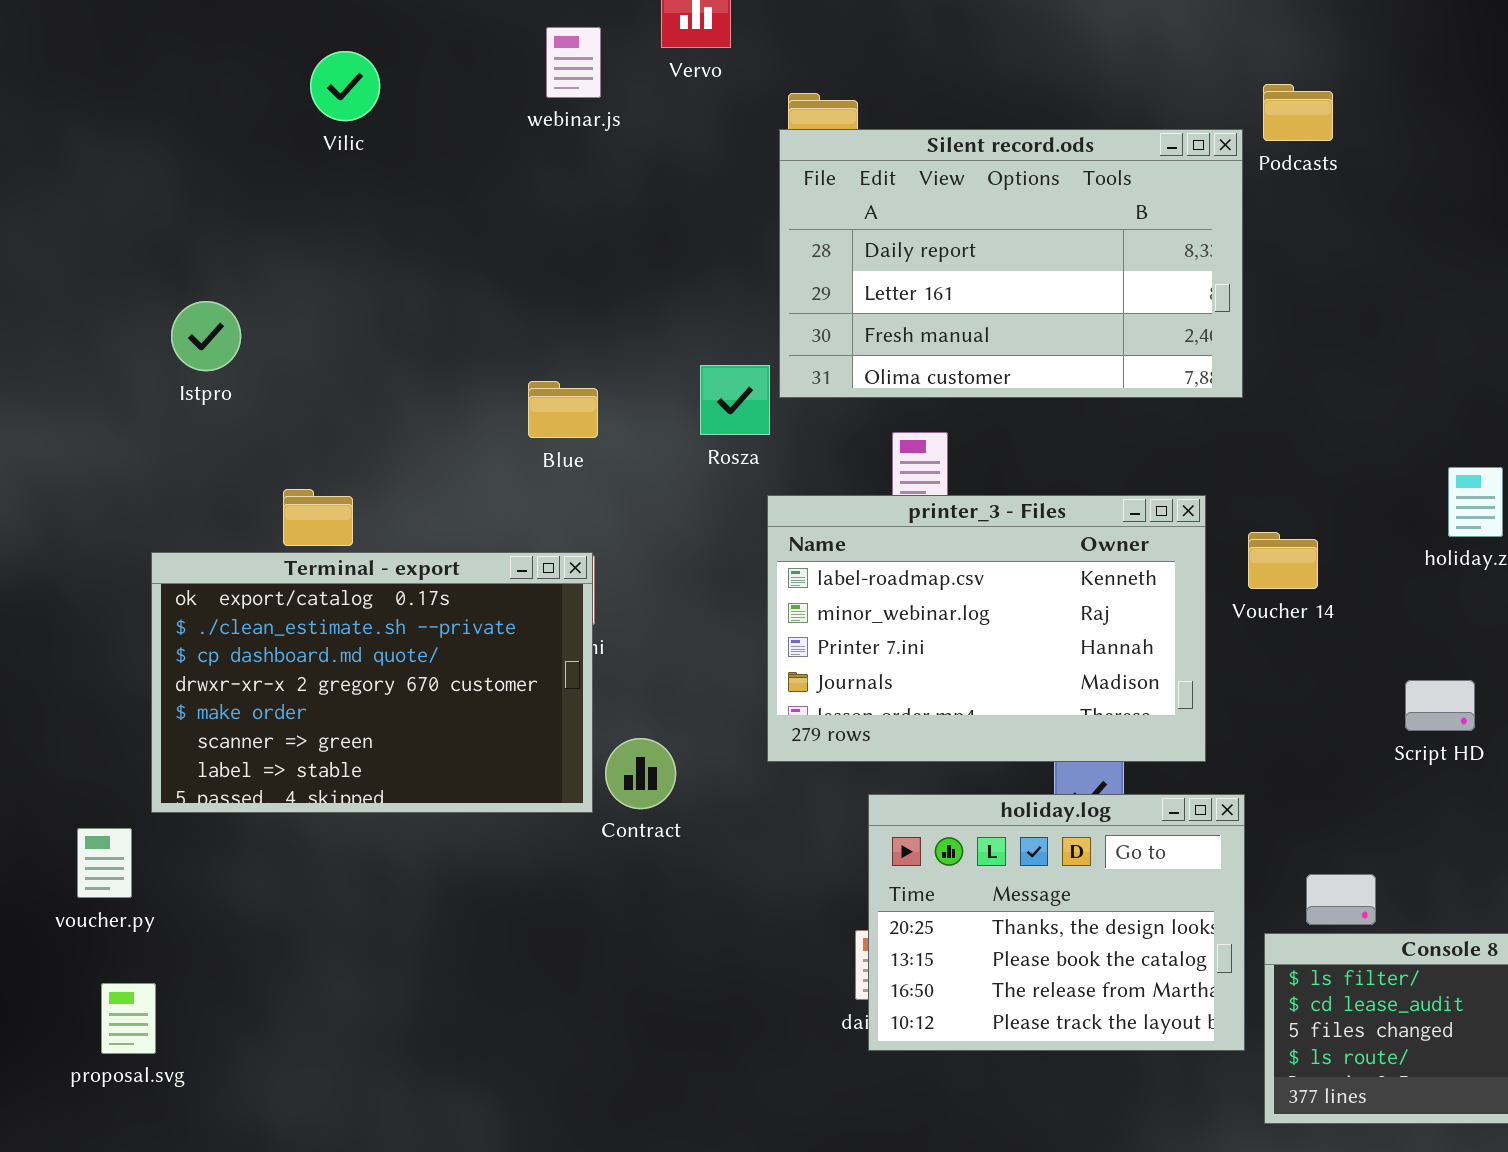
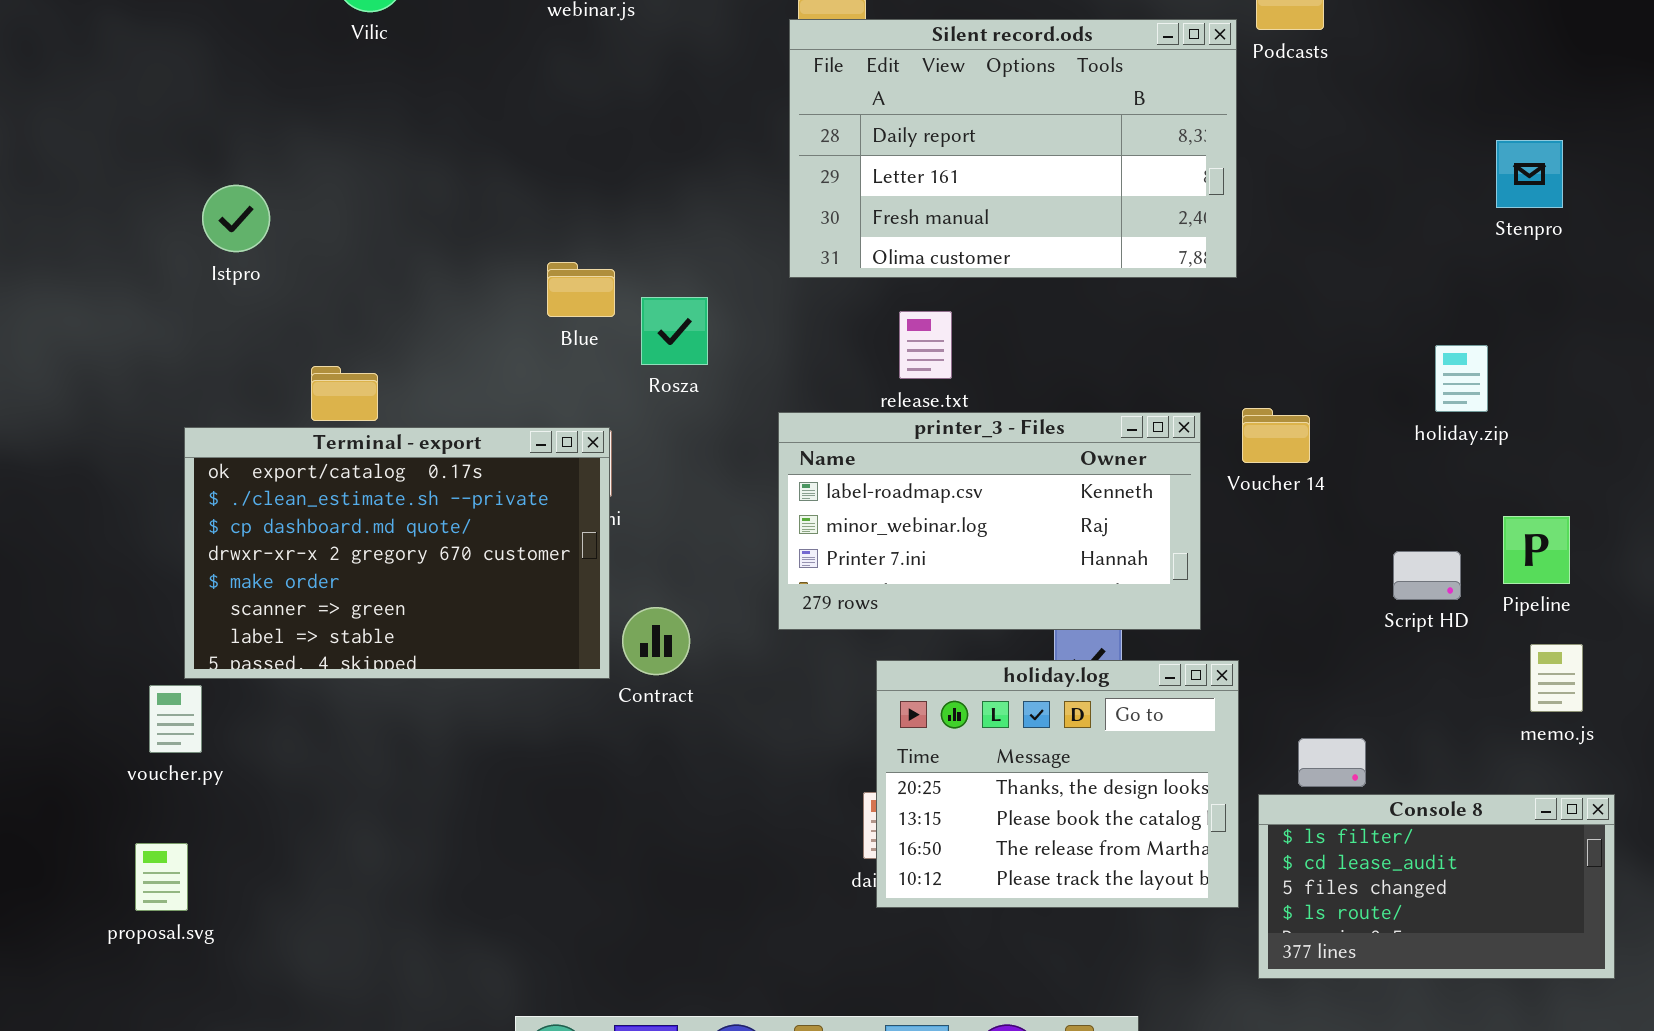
Rosza: [700,365,770,435] -> [641,297,708,365], moved
printer_3 - Files: [767,495,1206,762] -> [778,412,1201,630], resized
voucher.py: [77,828,132,898] -> [149,685,202,753], moved

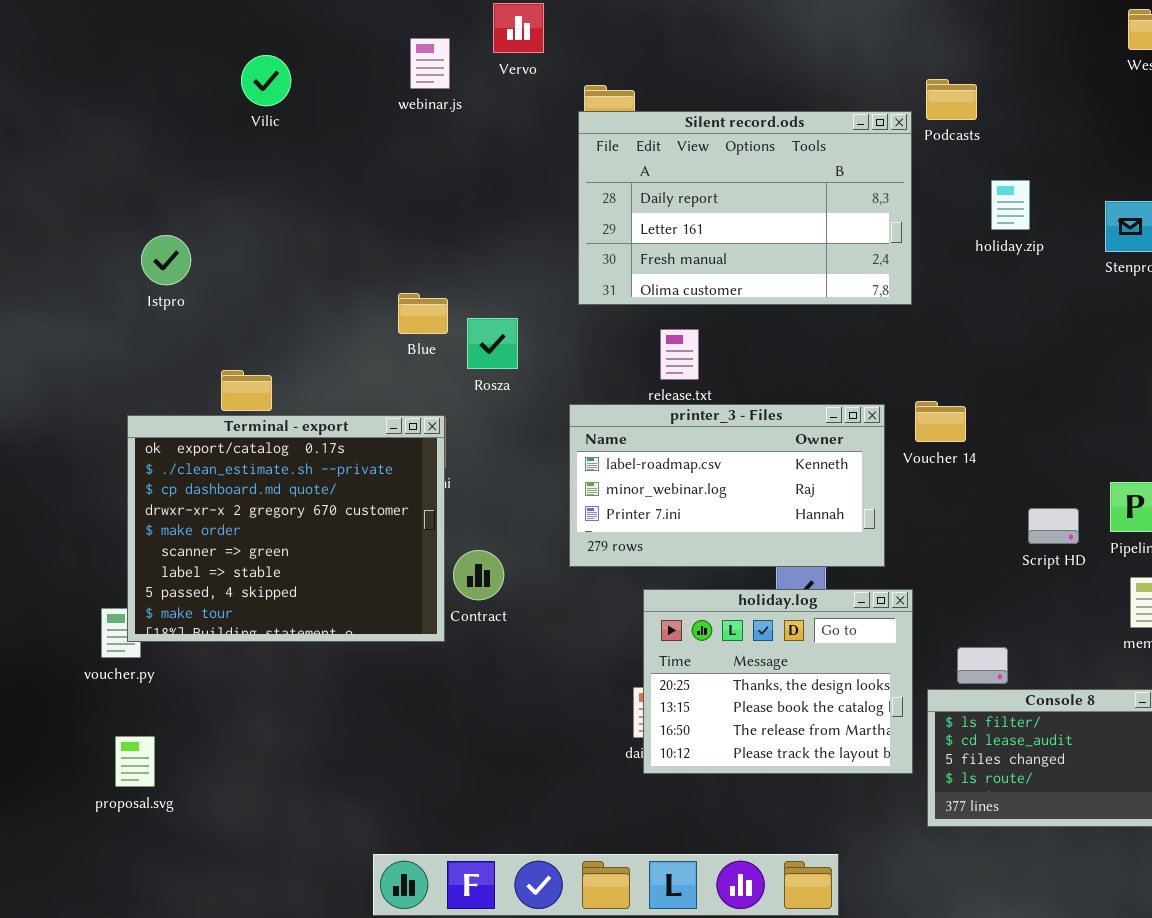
holiday.zip: [1435,345,1488,412] -> [991,180,1030,230], moved
Terminal - export: [184,427,610,679] -> [127,415,445,642], resized
proposal.svg: [135,843,188,911] -> [115,736,155,787], moved

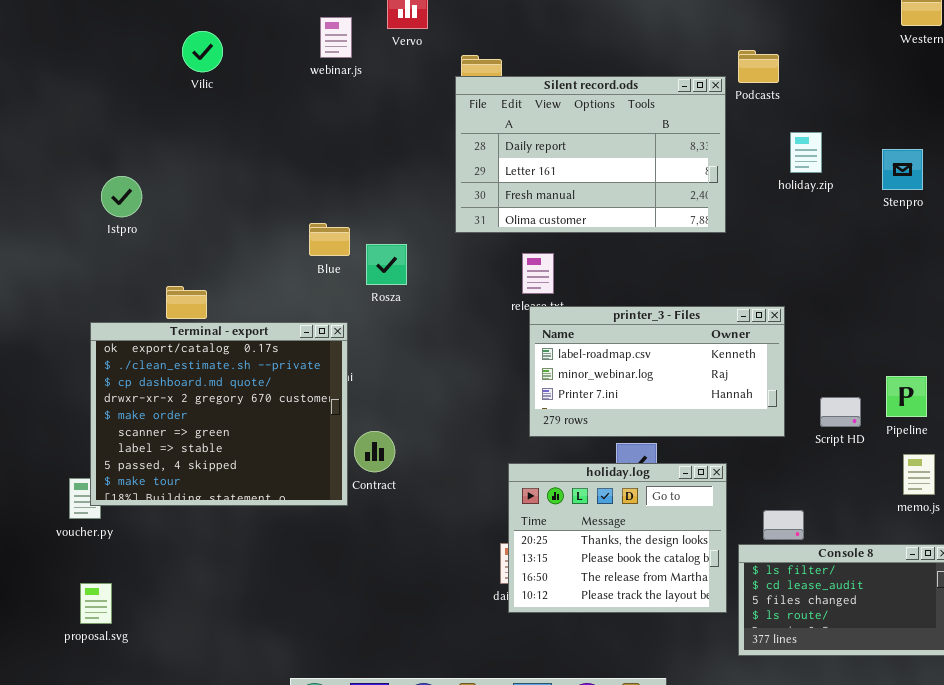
printer_3 - Files: [569,404,885,567] -> [529,306,785,437], moved

